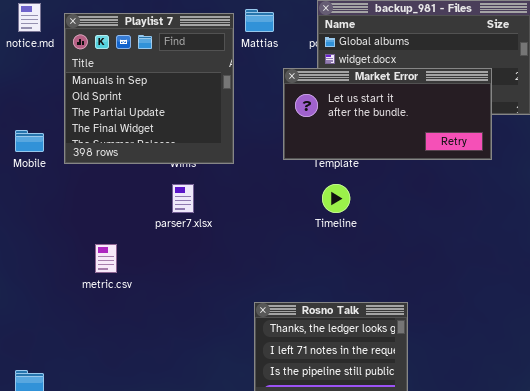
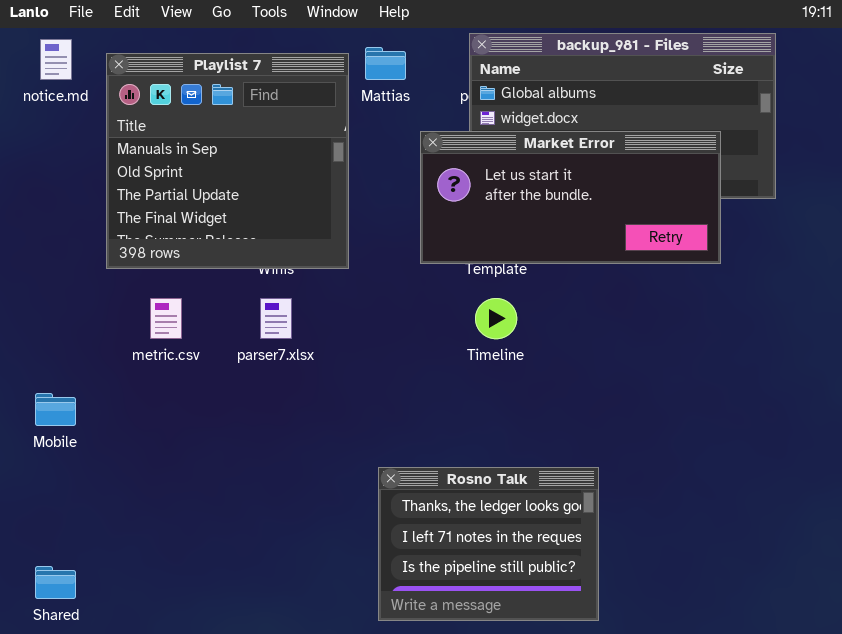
Mobile: [15,130,44,152] -> [35,393,76,426], moved
metric.csv: [95,244,117,273] -> [150,298,182,339], moved

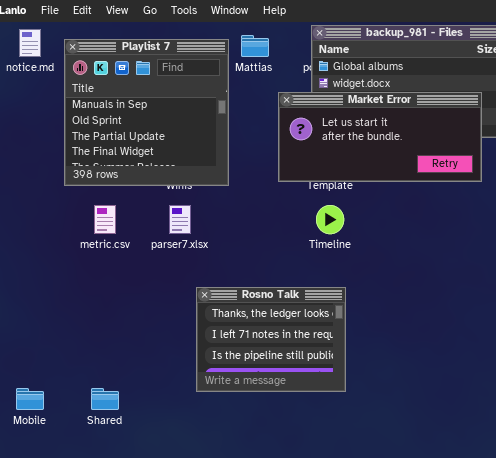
Mobile: [35,393,76,426] -> [16,388,44,410], moved
Rosno Talk: [378,467,599,621] -> [196,287,346,392], moved
Shared: [35,566,76,599] -> [91,388,119,410], moved

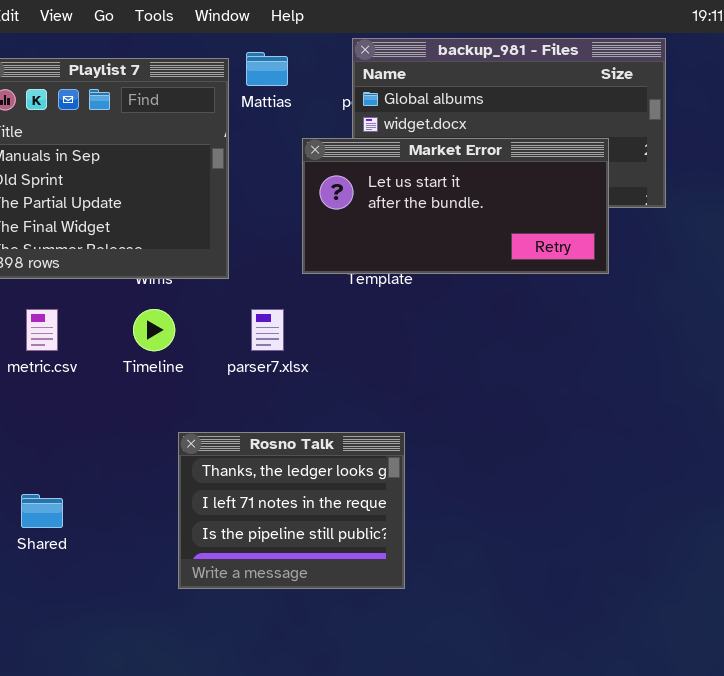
parser7.xlsx: [169,205,191,234] -> [251,309,284,351], moved
Timeline: [316,205,344,234] -> [133,309,175,351], moved
Shared: [91,388,119,410] -> [21,494,63,528], moved

